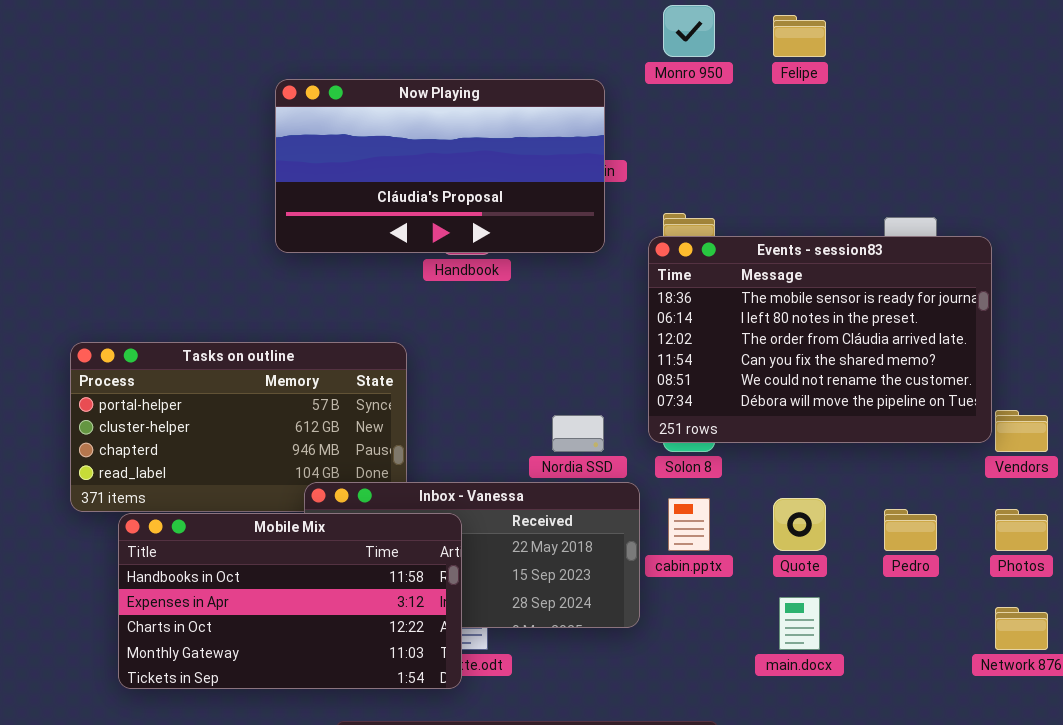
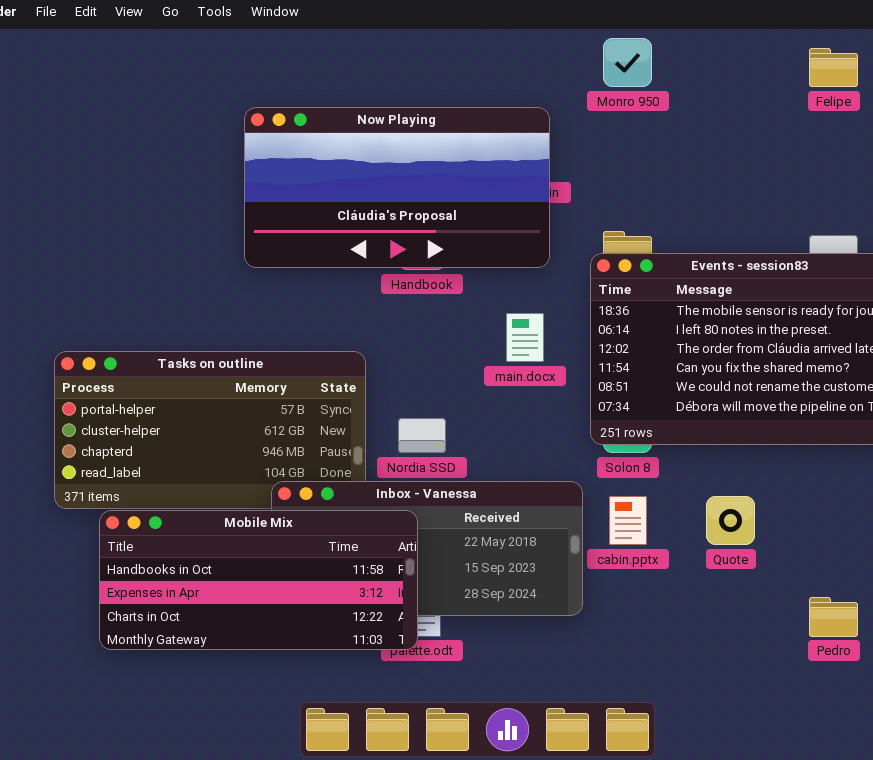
Felipe: [773,15,826,57] -> [809,48,858,87], moved
Nordia SSD: [552,415,604,452] -> [398,418,446,453], moved
Pedro: [884,509,937,551] -> [809,597,858,637], moved
Mobile Mix: [118,513,462,689] -> [99,510,418,650], resized
main.docx: [779,597,820,650] -> [506,313,544,362], moved

